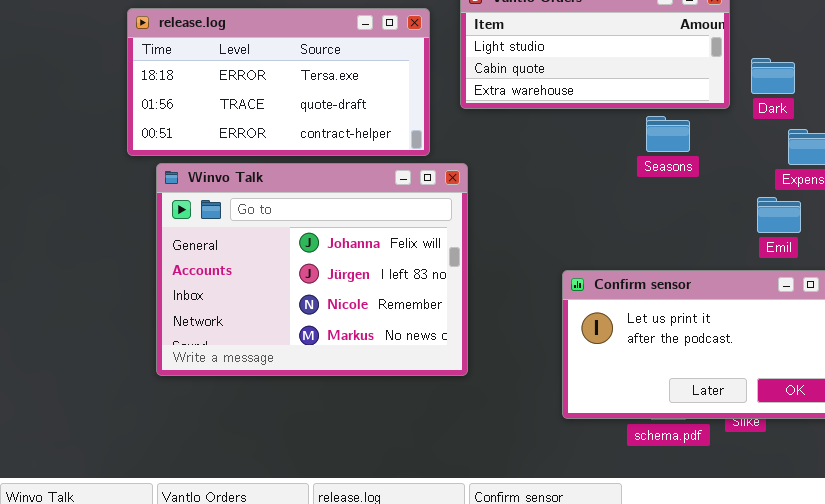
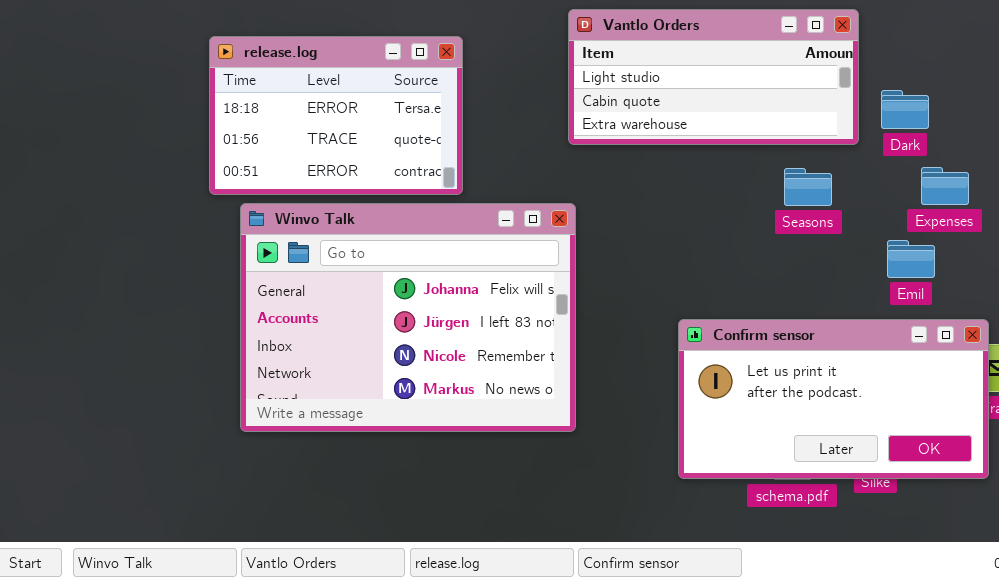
release.log: [127,8,430,156] -> [209,36,463,195], resized
Seasons: [646,116,690,152] -> [784,168,832,206], moved

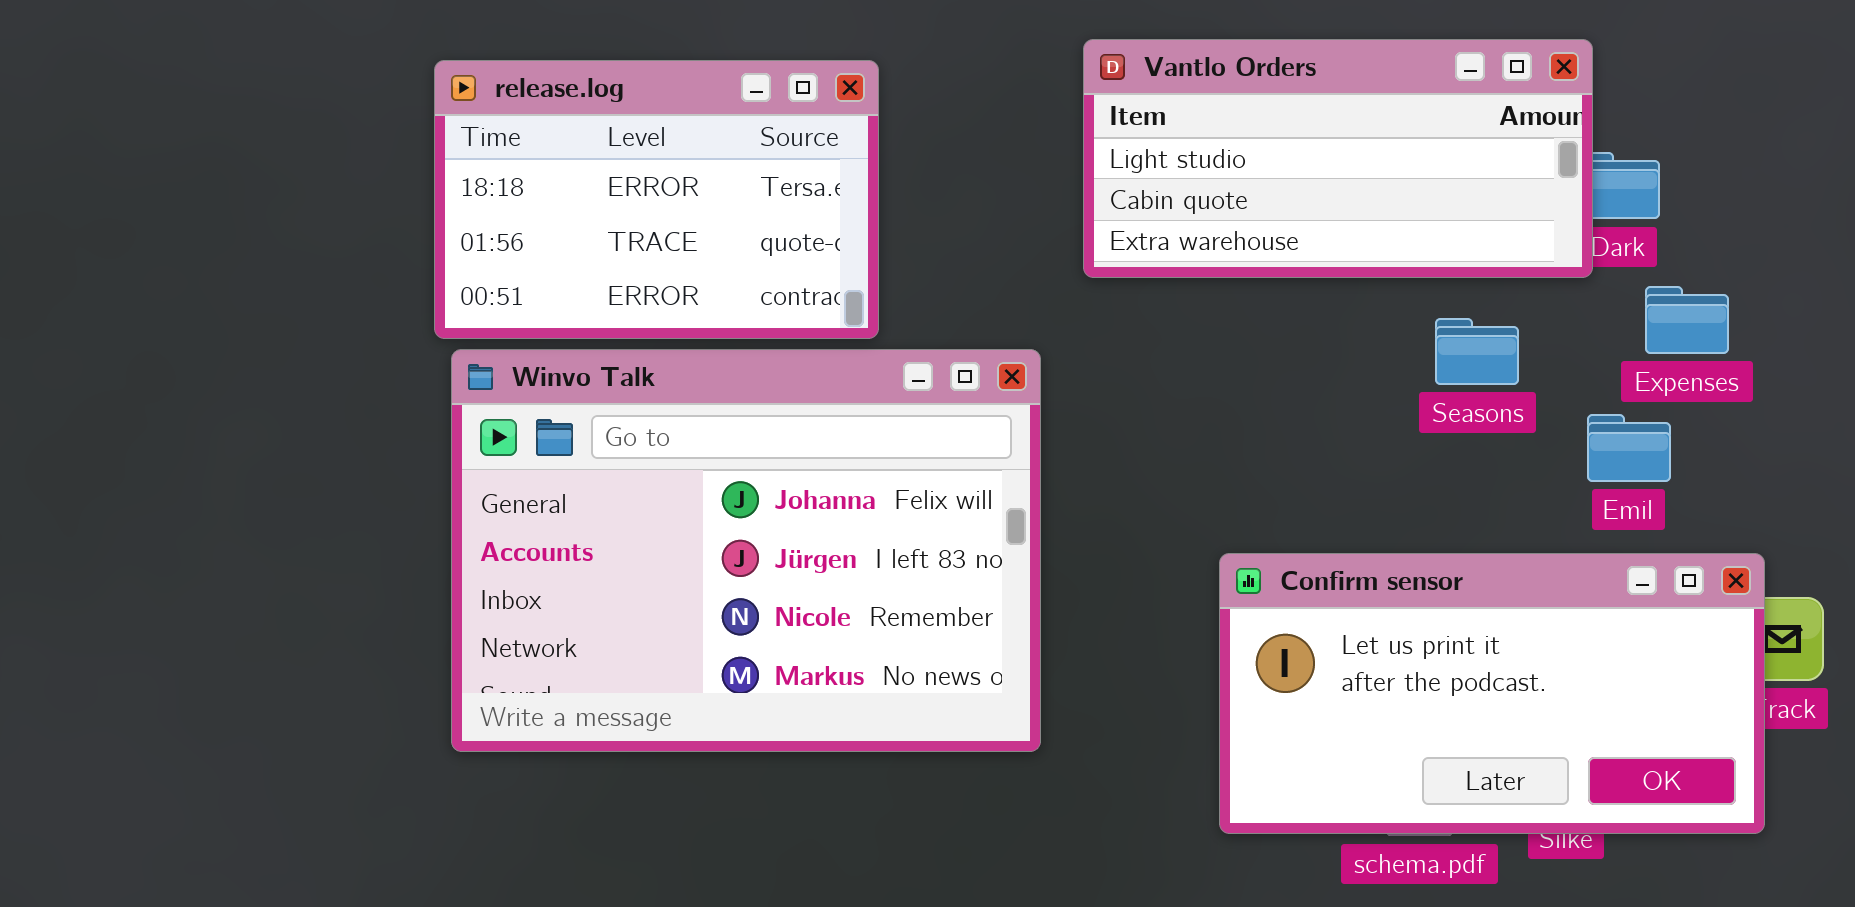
Vantlo Orders: [568,9,859,145] -> [1083,39,1593,278], moved
release.log: [209,36,463,195] -> [434,60,879,339], moved
Seasons: [784,168,832,206] -> [1435,318,1519,385], moved

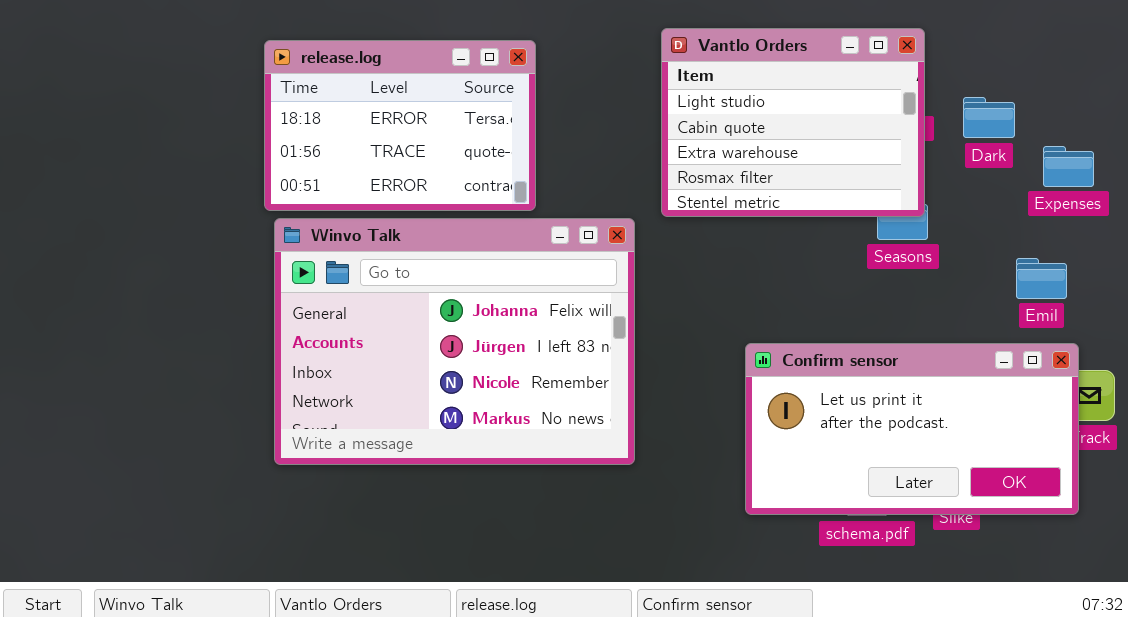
Vantlo Orders: [1083,39,1593,278] -> [661,28,925,217], resized
Expenses: [1645,286,1729,354] -> [1043,146,1094,187], moved
Emil: [1587,414,1671,482] -> [1016,258,1067,299], moved

